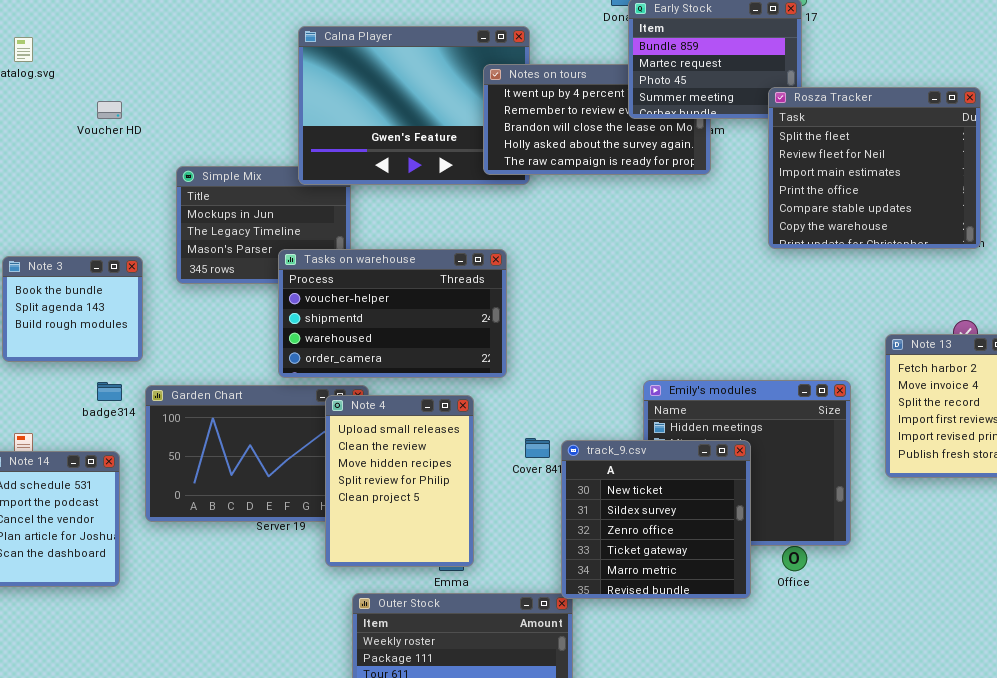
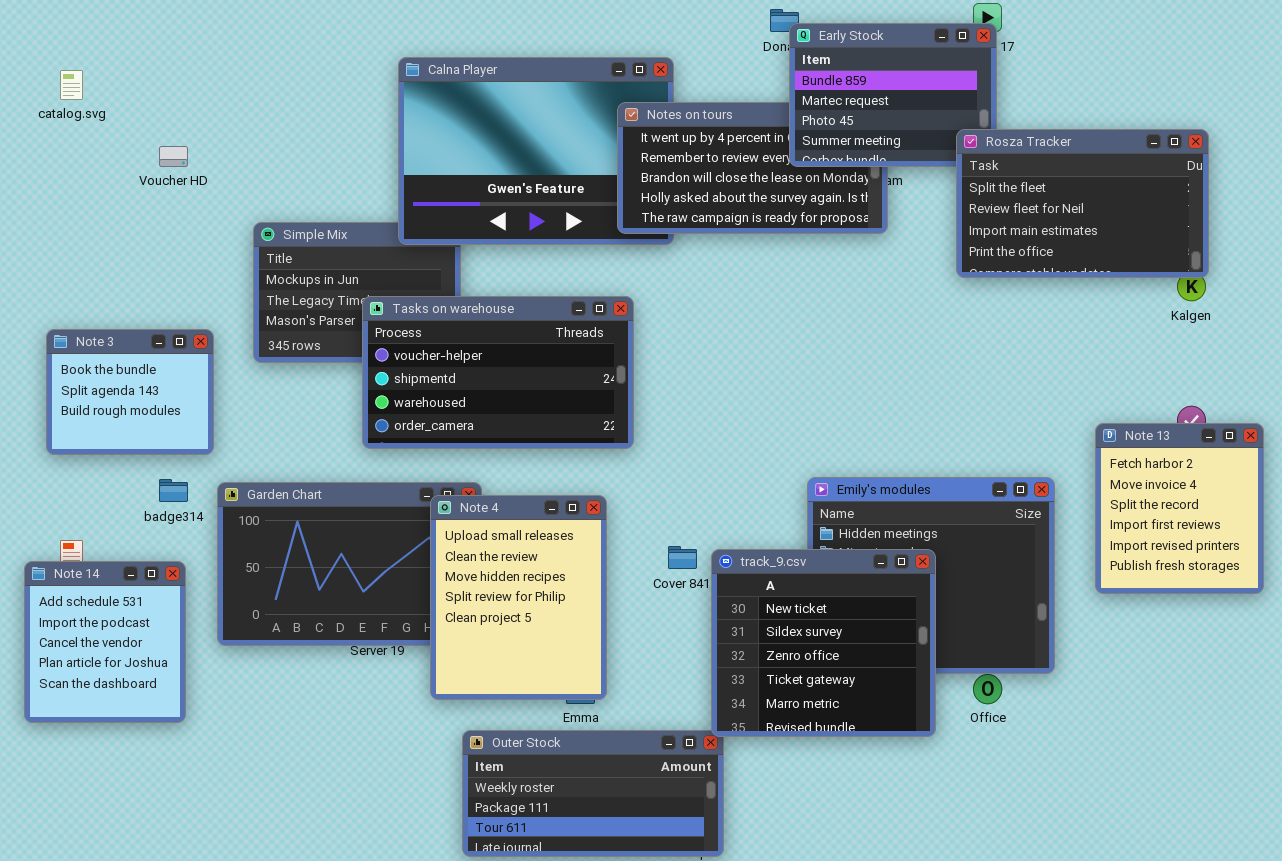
Rosza Tracker: [768,87,981,249] -> [956,129,1209,278], resized
Tasks on warehouse: [278,249,507,378] -> [362,296,634,449], moved

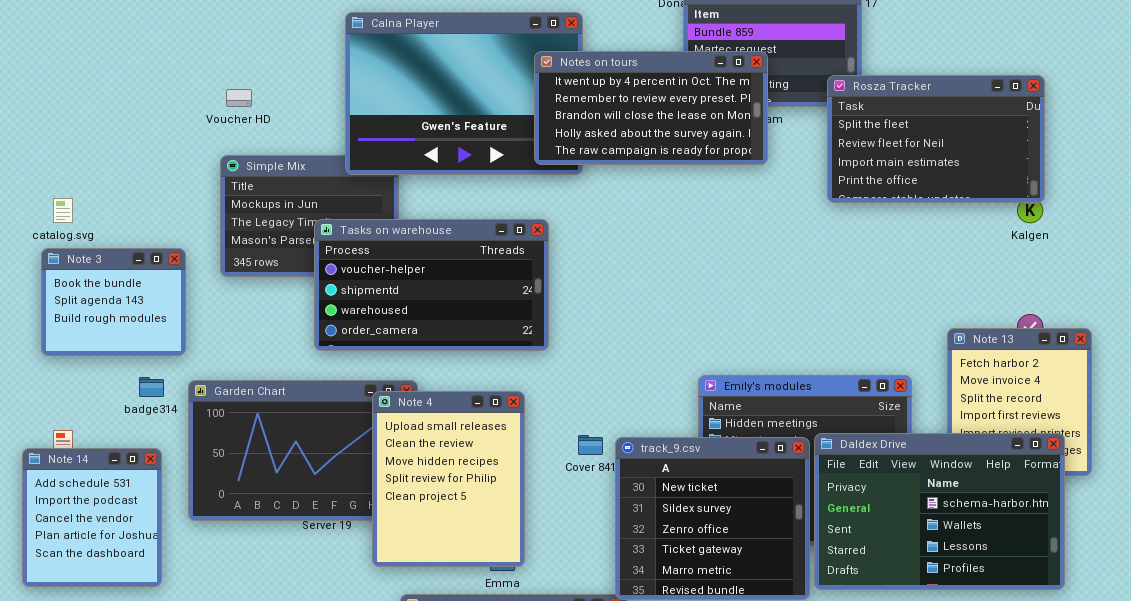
catalog.svg: [60,70,83,100] -> [53,198,73,223], moved
Notes on tours: [617,102,888,234] -> [534,51,768,165], raised
Voucher HD: [159,146,188,167] -> [226,89,252,107], moved
Daldex Drive: none -> [814,433,1065,590], opened

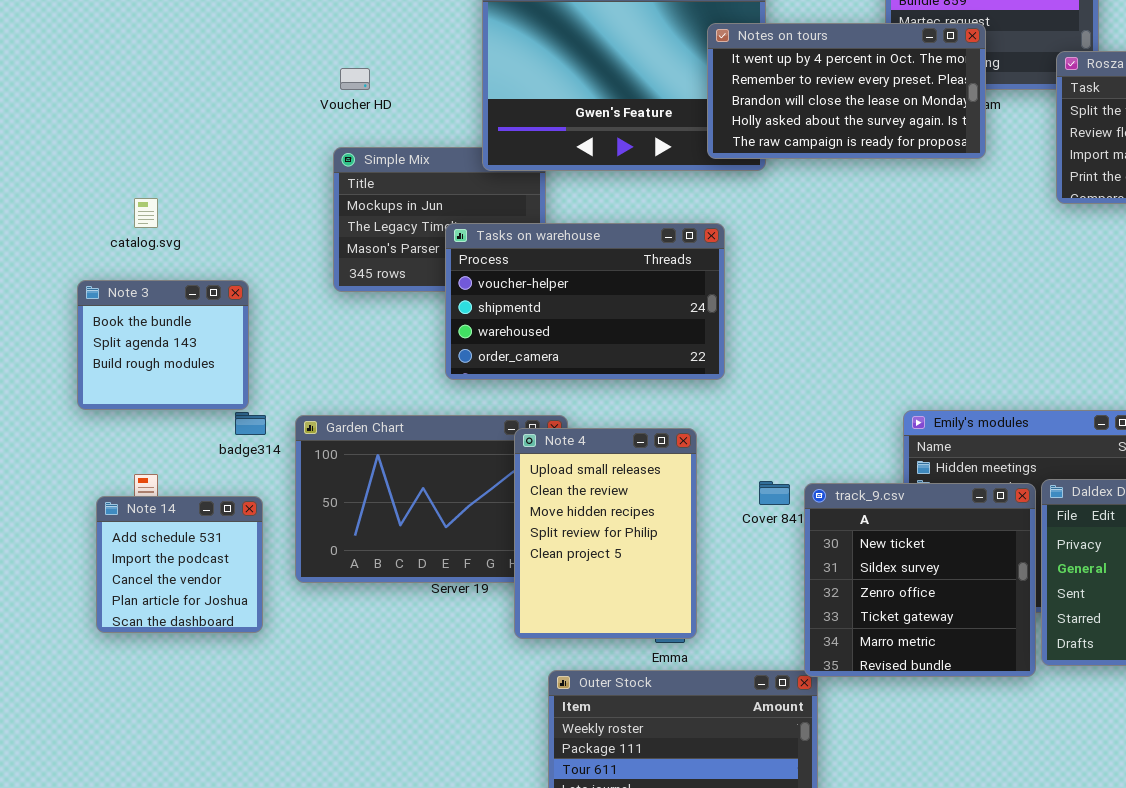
Note 3: [41,248,186,356] -> [77,280,249,410], moved
Note 14: [22,448,162,587] -> [96,496,263,633], resized

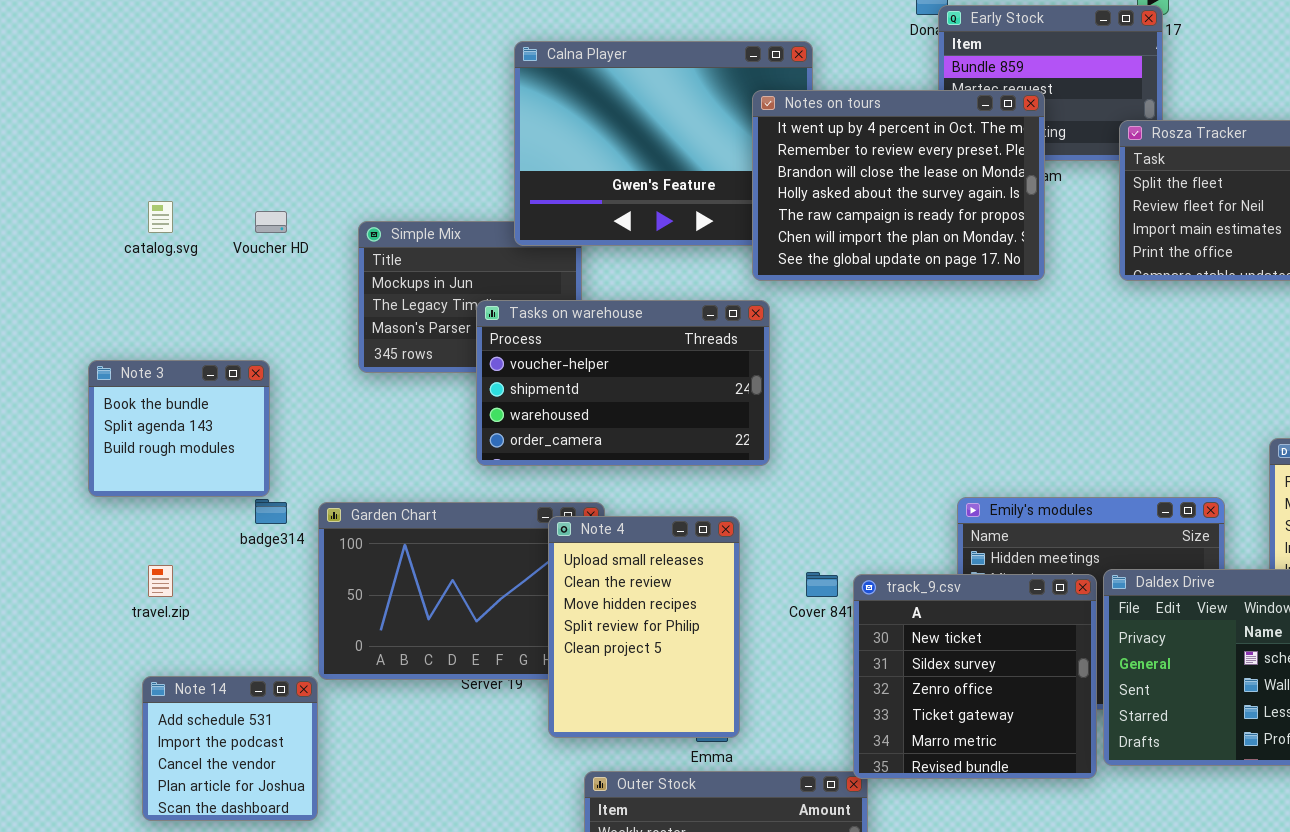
Notes on tours: [707,23,986,159] -> [752,90,1045,281], resized
Voucher HD: [340,68,370,90] -> [255,211,287,233], moved
catalog.svg: [134,198,158,228] -> [148,201,173,233], moved
Note 14: [96,496,263,633] -> [142,676,318,821], moved

